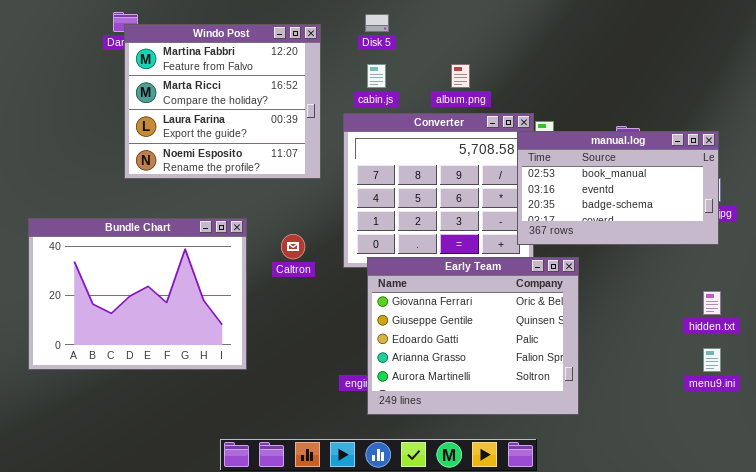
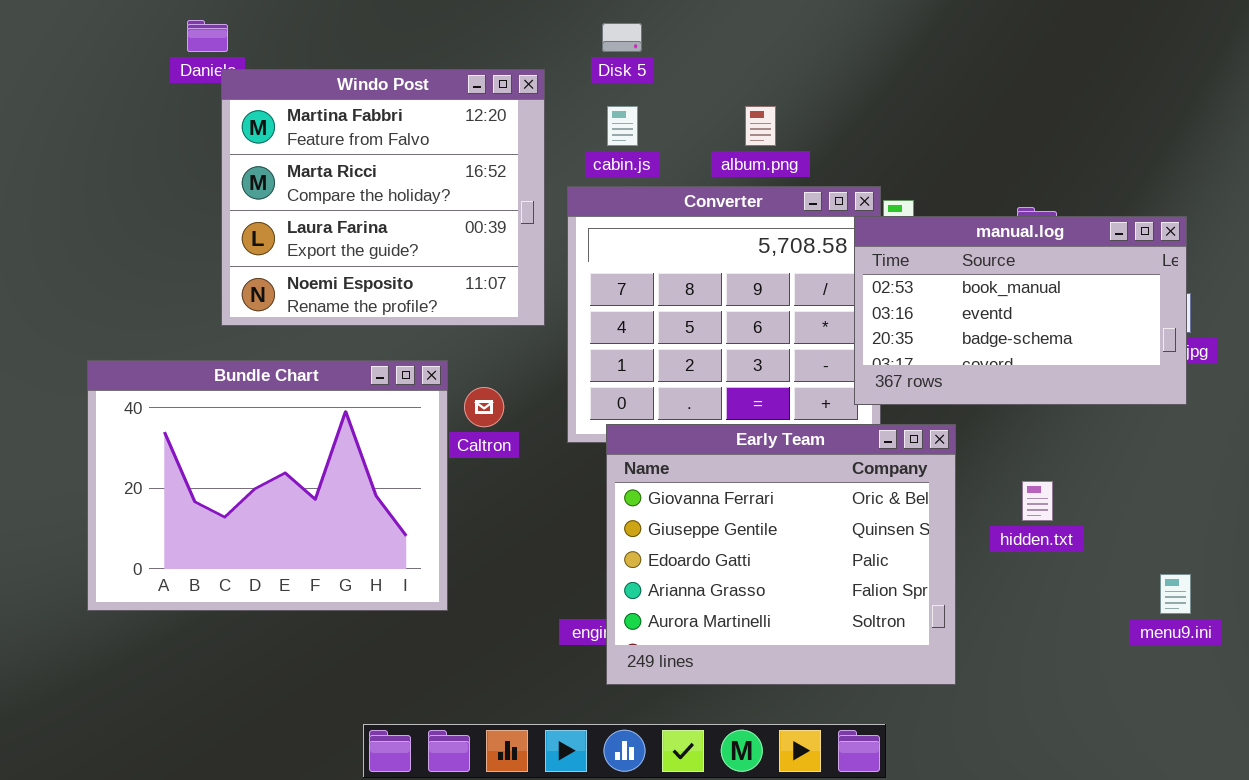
Windo Post: [124,24,321,179] -> [221,69,545,326], moved
Bundle Chart: [28,218,247,370] -> [87,360,448,611], moved
hidden.txt: [703,291,721,315] -> [1022,481,1053,521], moved

